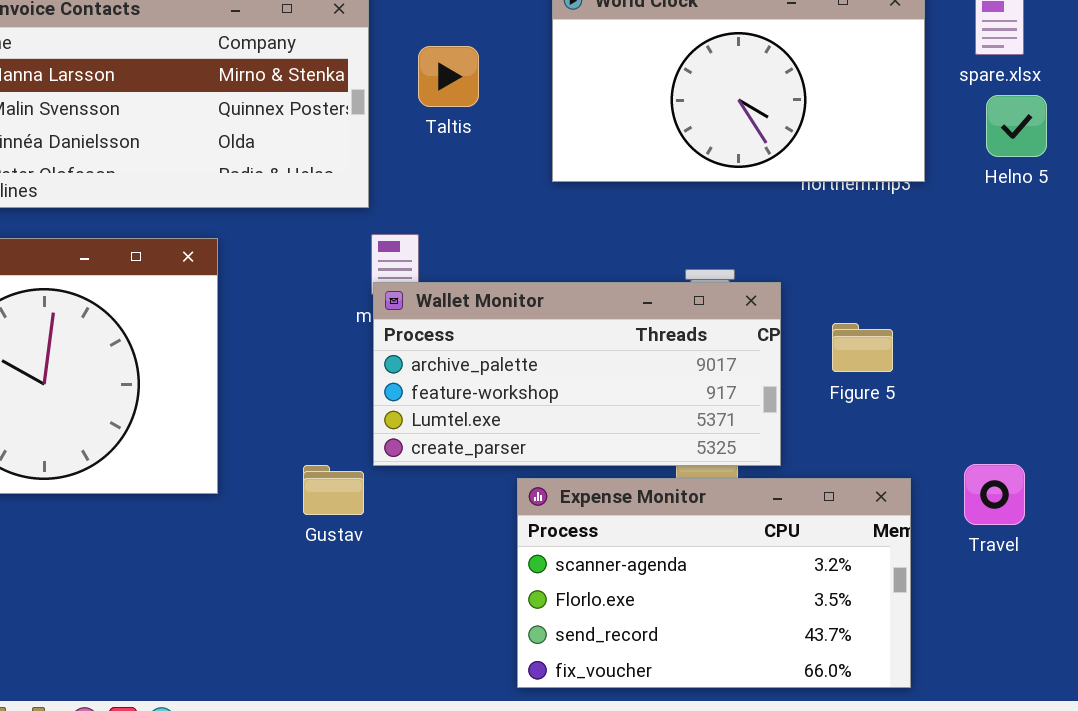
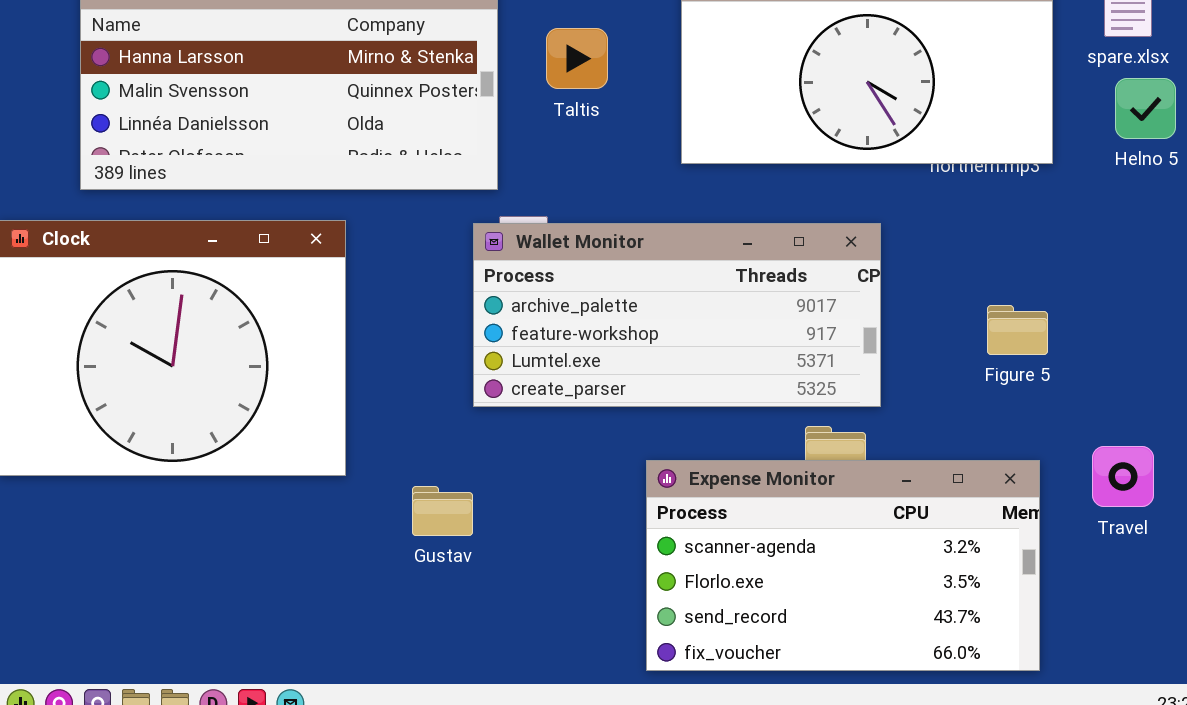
Wallet Monitor: [373,282,781,466] -> [473,223,881,407], moved
Figure 5: [832,323,893,372] -> [987,305,1048,355], moved
Gustav: [303,465,364,515] -> [412,486,473,536], moved

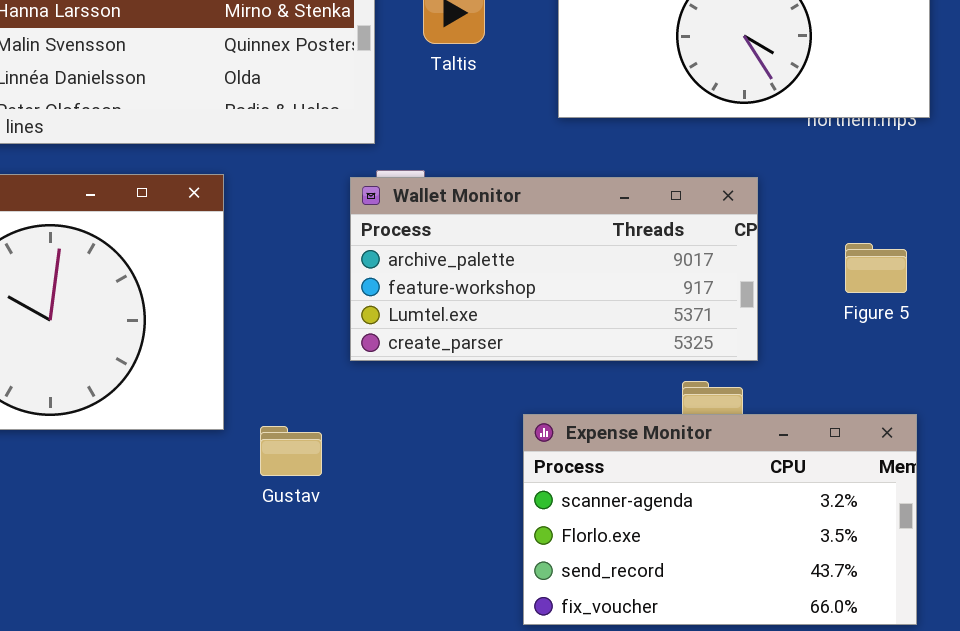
Figure 5: [987,305,1048,355] -> [845,243,907,293], moved
Gustav: [412,486,473,536] -> [260,426,322,476], moved

